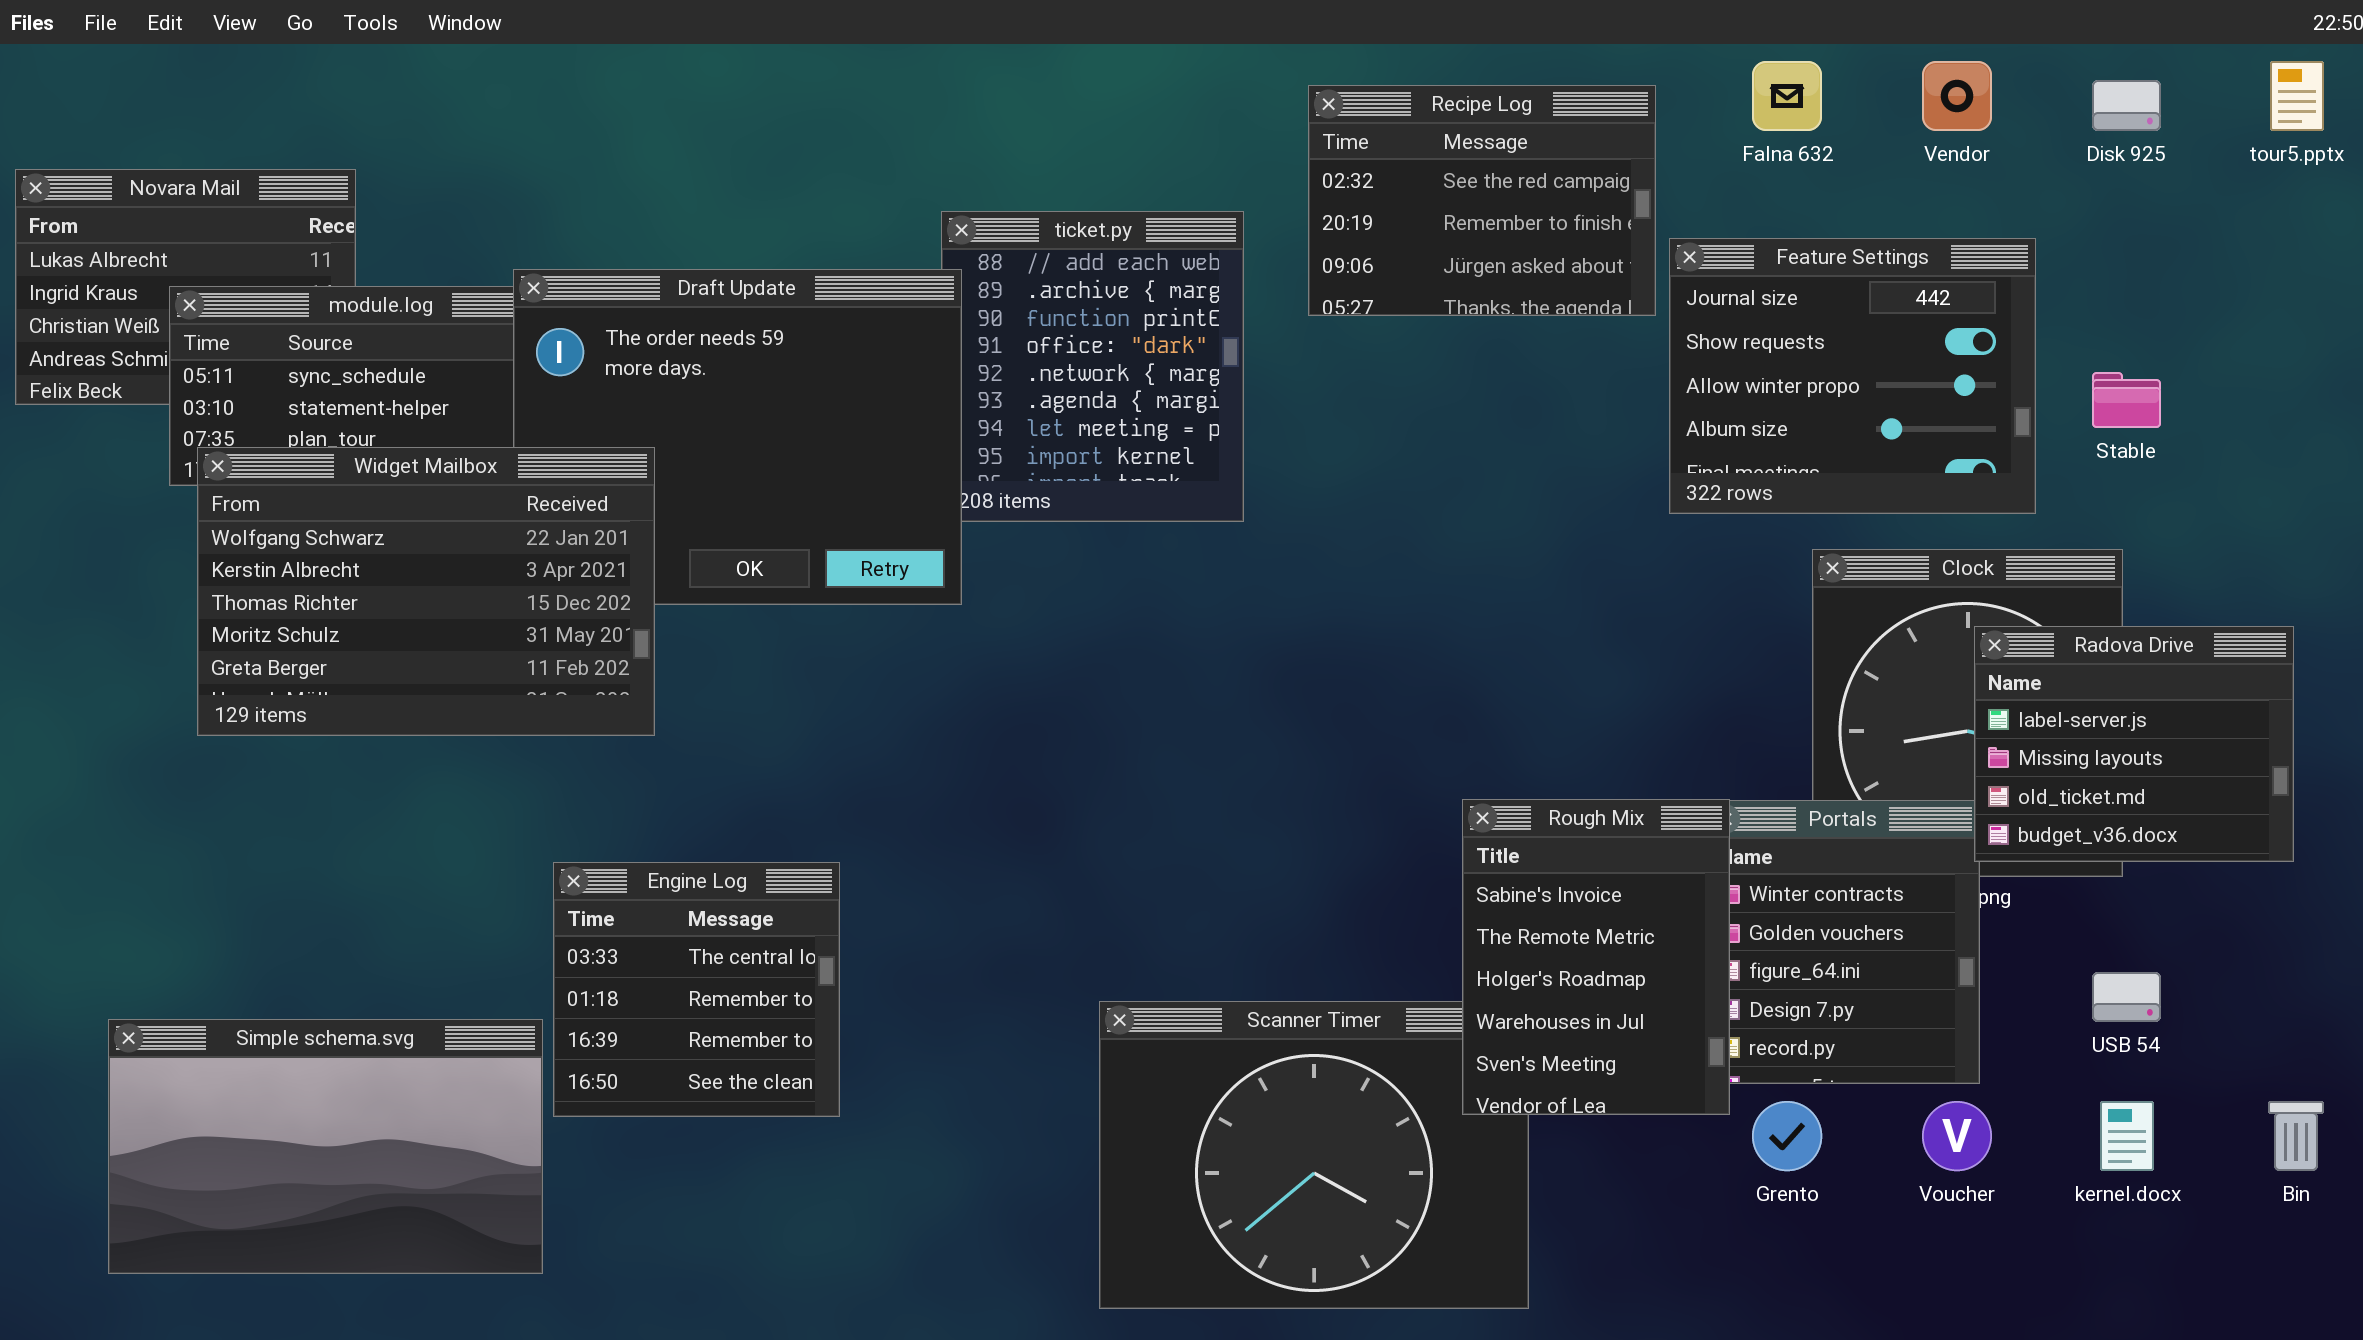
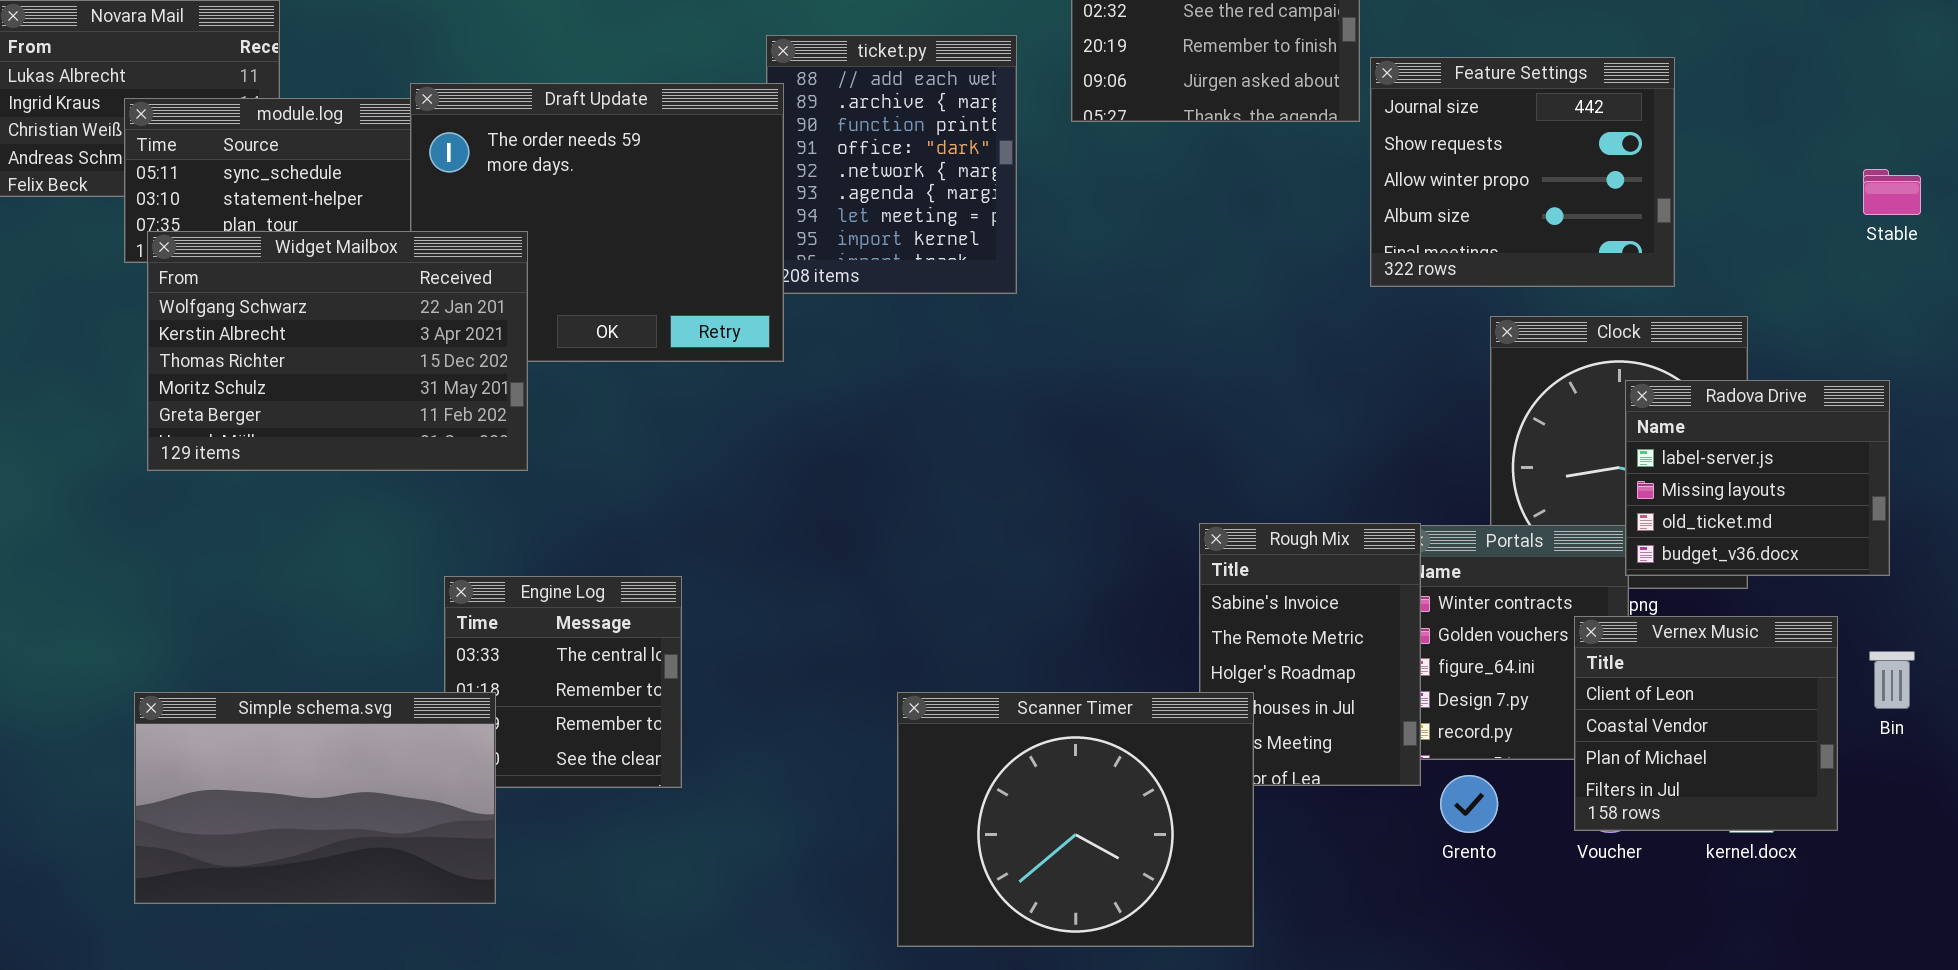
Stable: [2092,372,2161,428] -> [1863,169,1921,215], moved
Vernex Music: none -> [1574,616,1838,831], opened
Scanner Timer: [1099,1001,1529,1309] -> [897,692,1254,947], raised
Simple schema.svg: [108,1019,543,1274] -> [134,692,496,904], moved
Bin: [2268,1101,2324,1171] -> [1869,651,1915,709], moved

